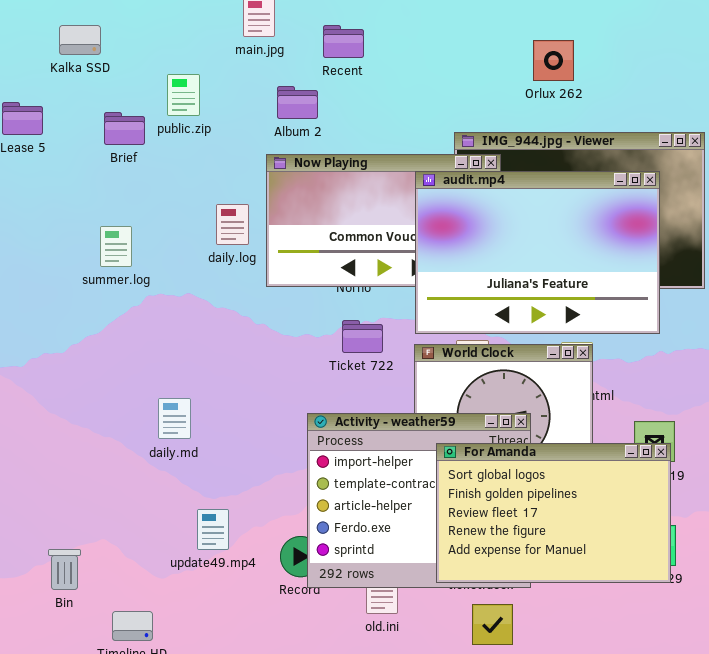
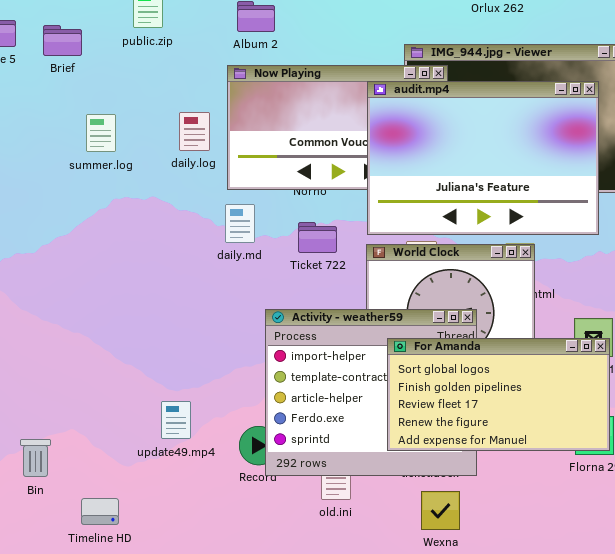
Brief: [104,112,145,145] -> [43,25,82,56], moved
summer.log: [100,226,132,267] -> [86,114,116,152], moved
daily.md: [158,398,191,439] -> [225,204,255,243], moved
For Amanda: [436,443,671,583] -> [387,338,610,451], resized

